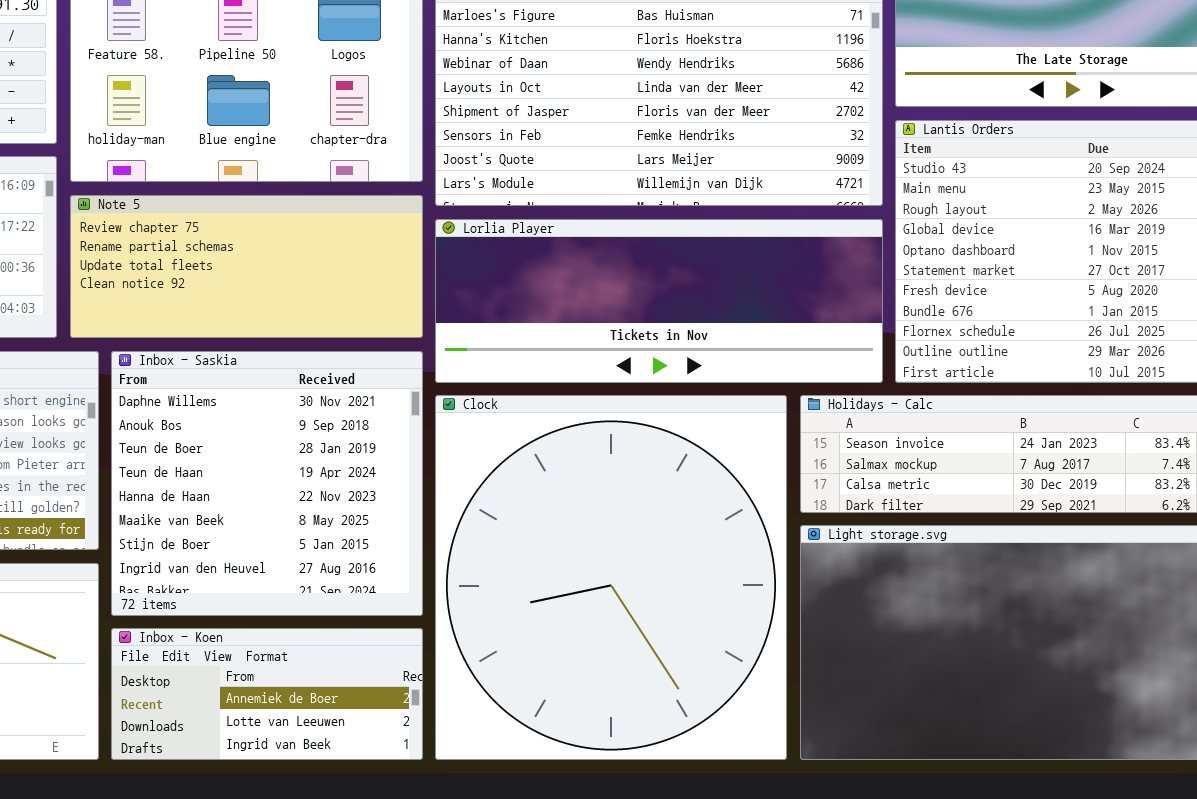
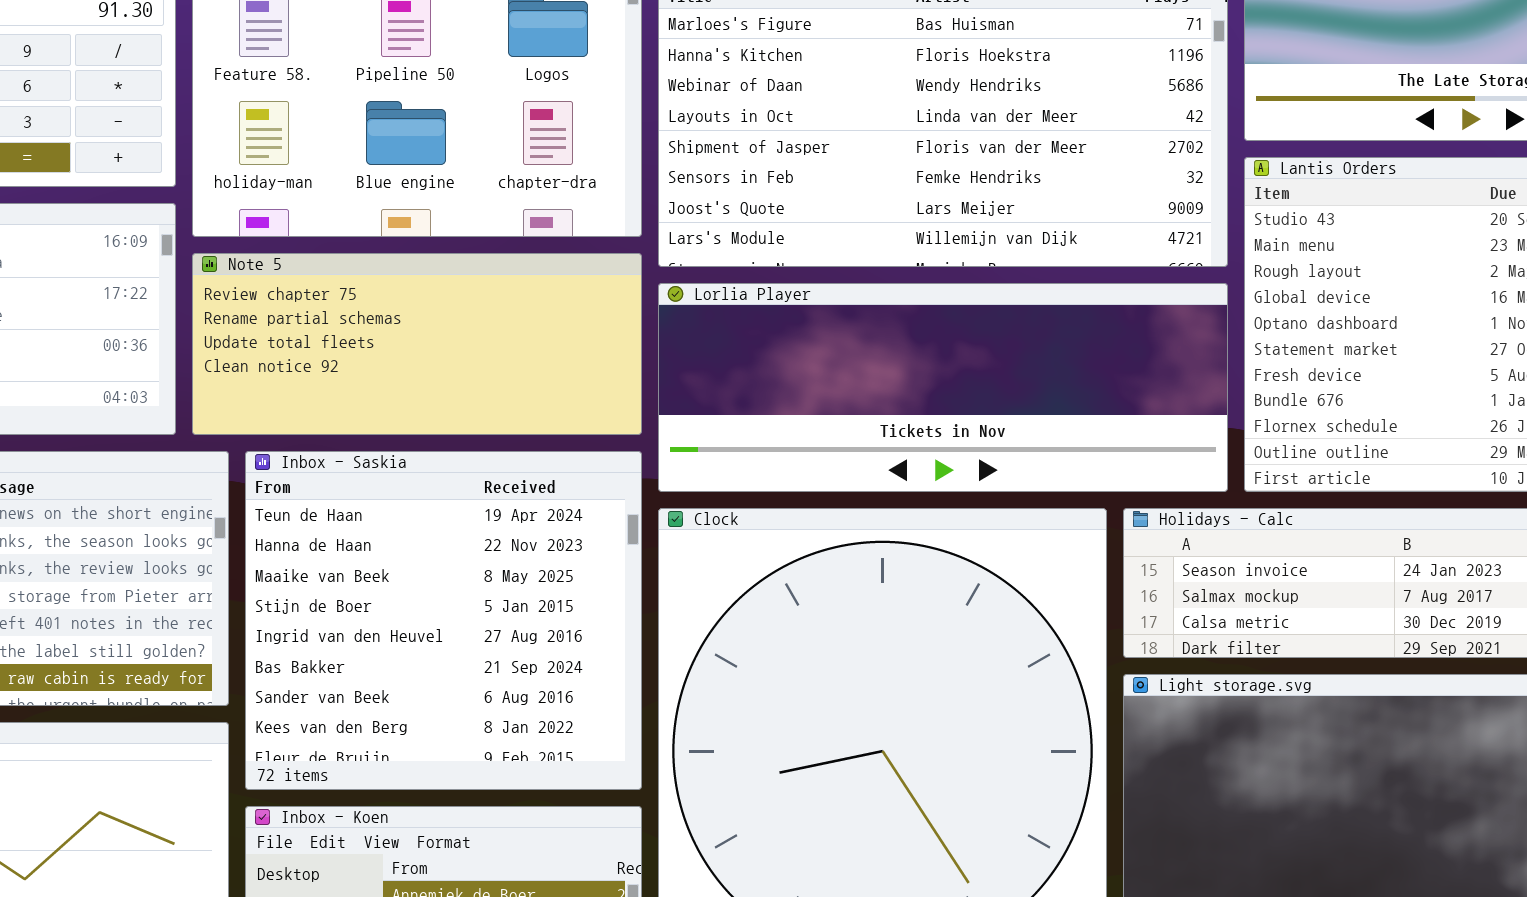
Inbox - Saskia: [111,351,423,616] -> [245,451,642,790], scrolled down 3 rows

